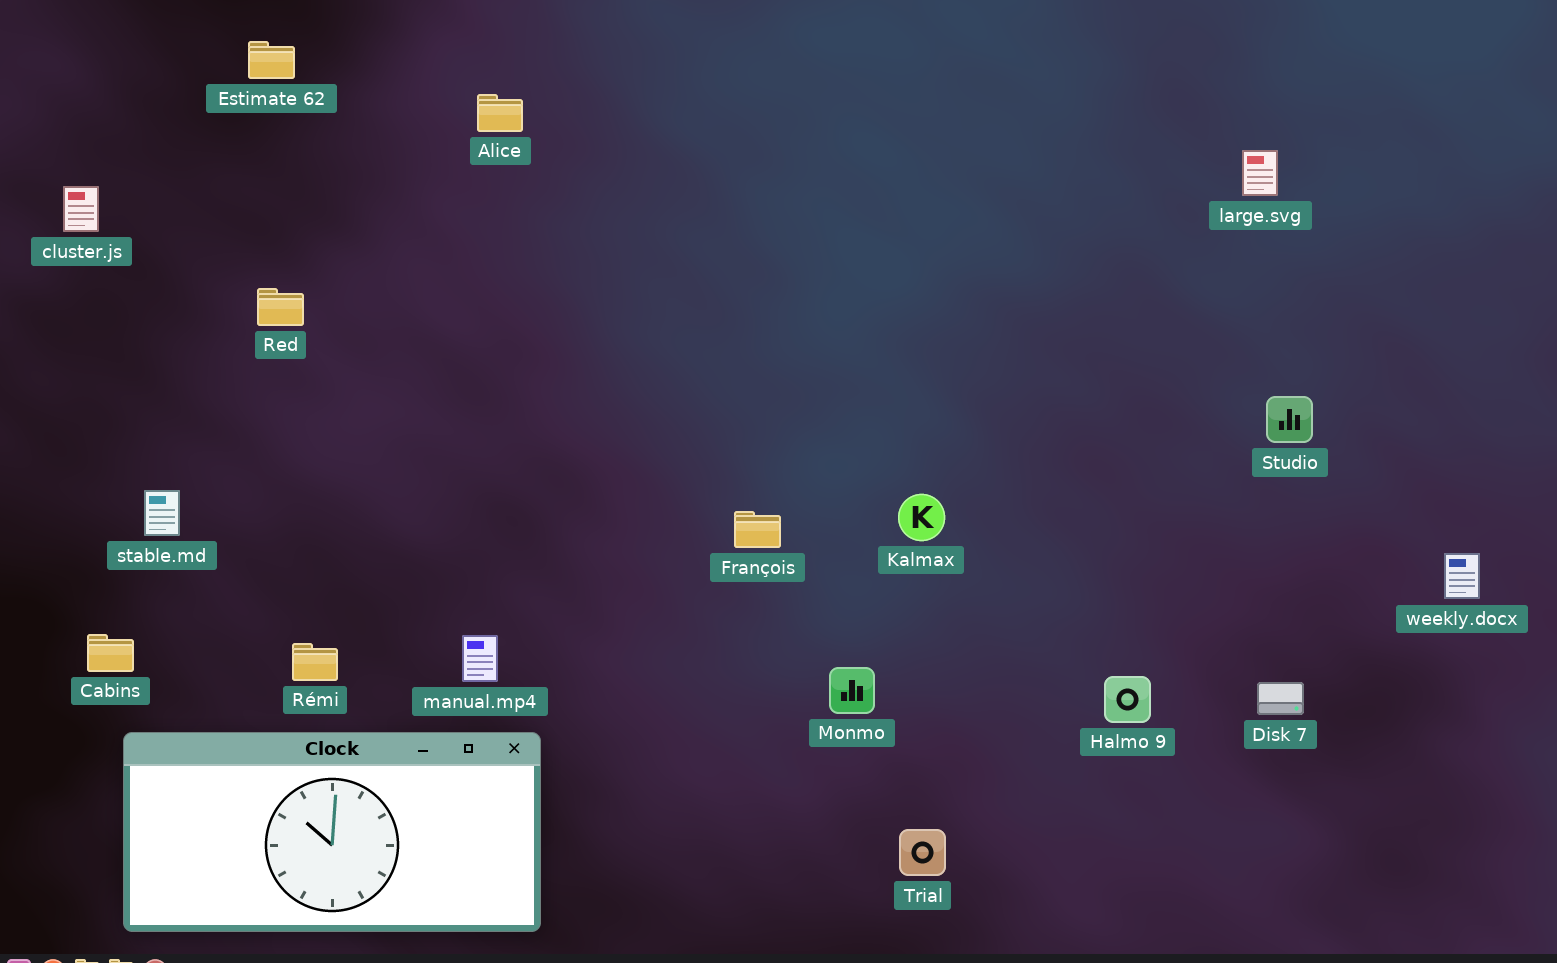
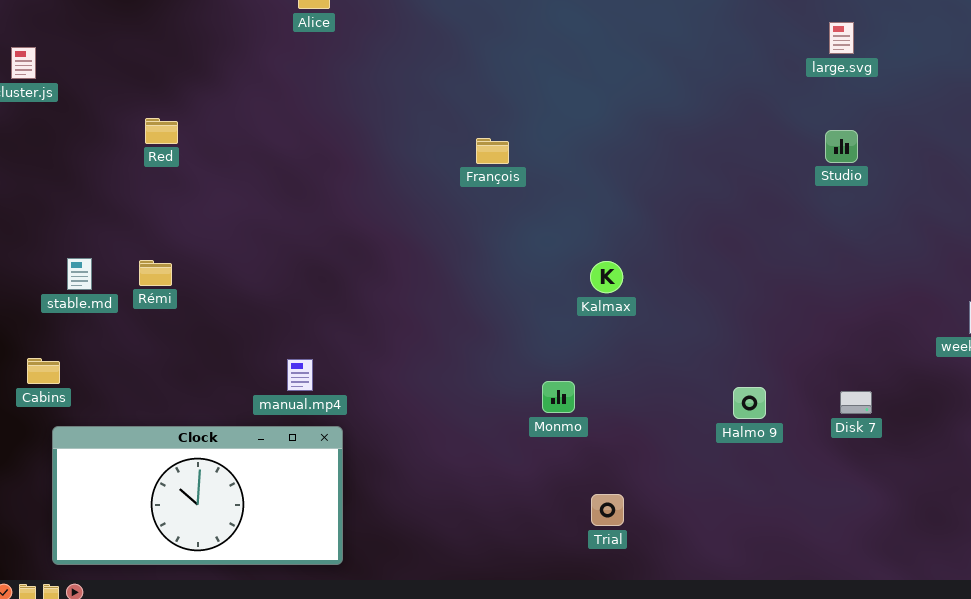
Studio: [1266,396,1313,443] -> [825,130,858,163], moved
François: [734,511,781,548] -> [476,138,509,164], moved
Rémi: [292,643,338,681] -> [139,260,172,286], moved

